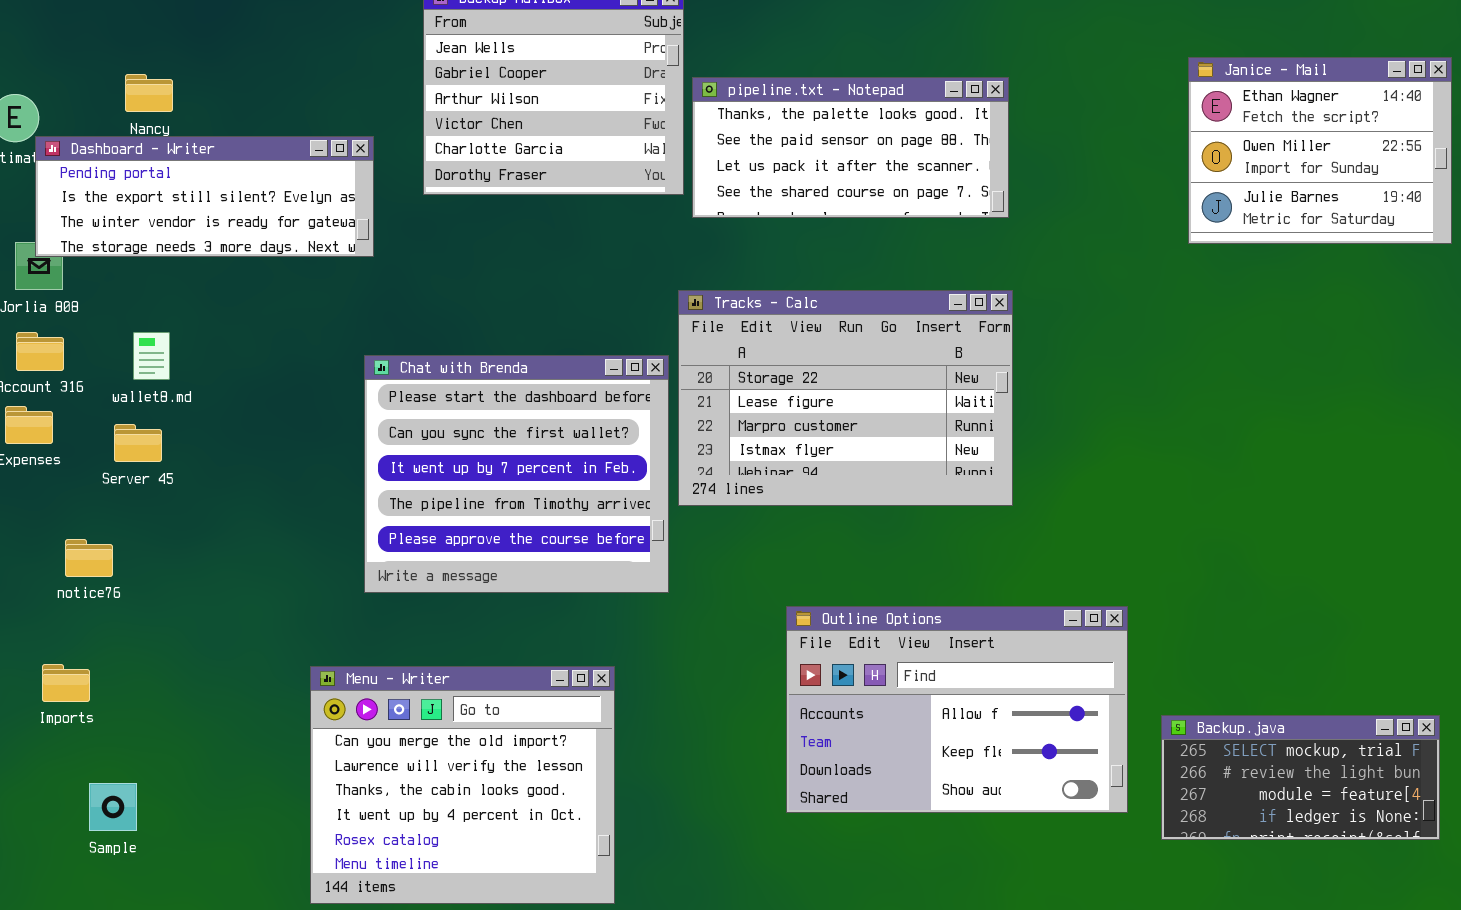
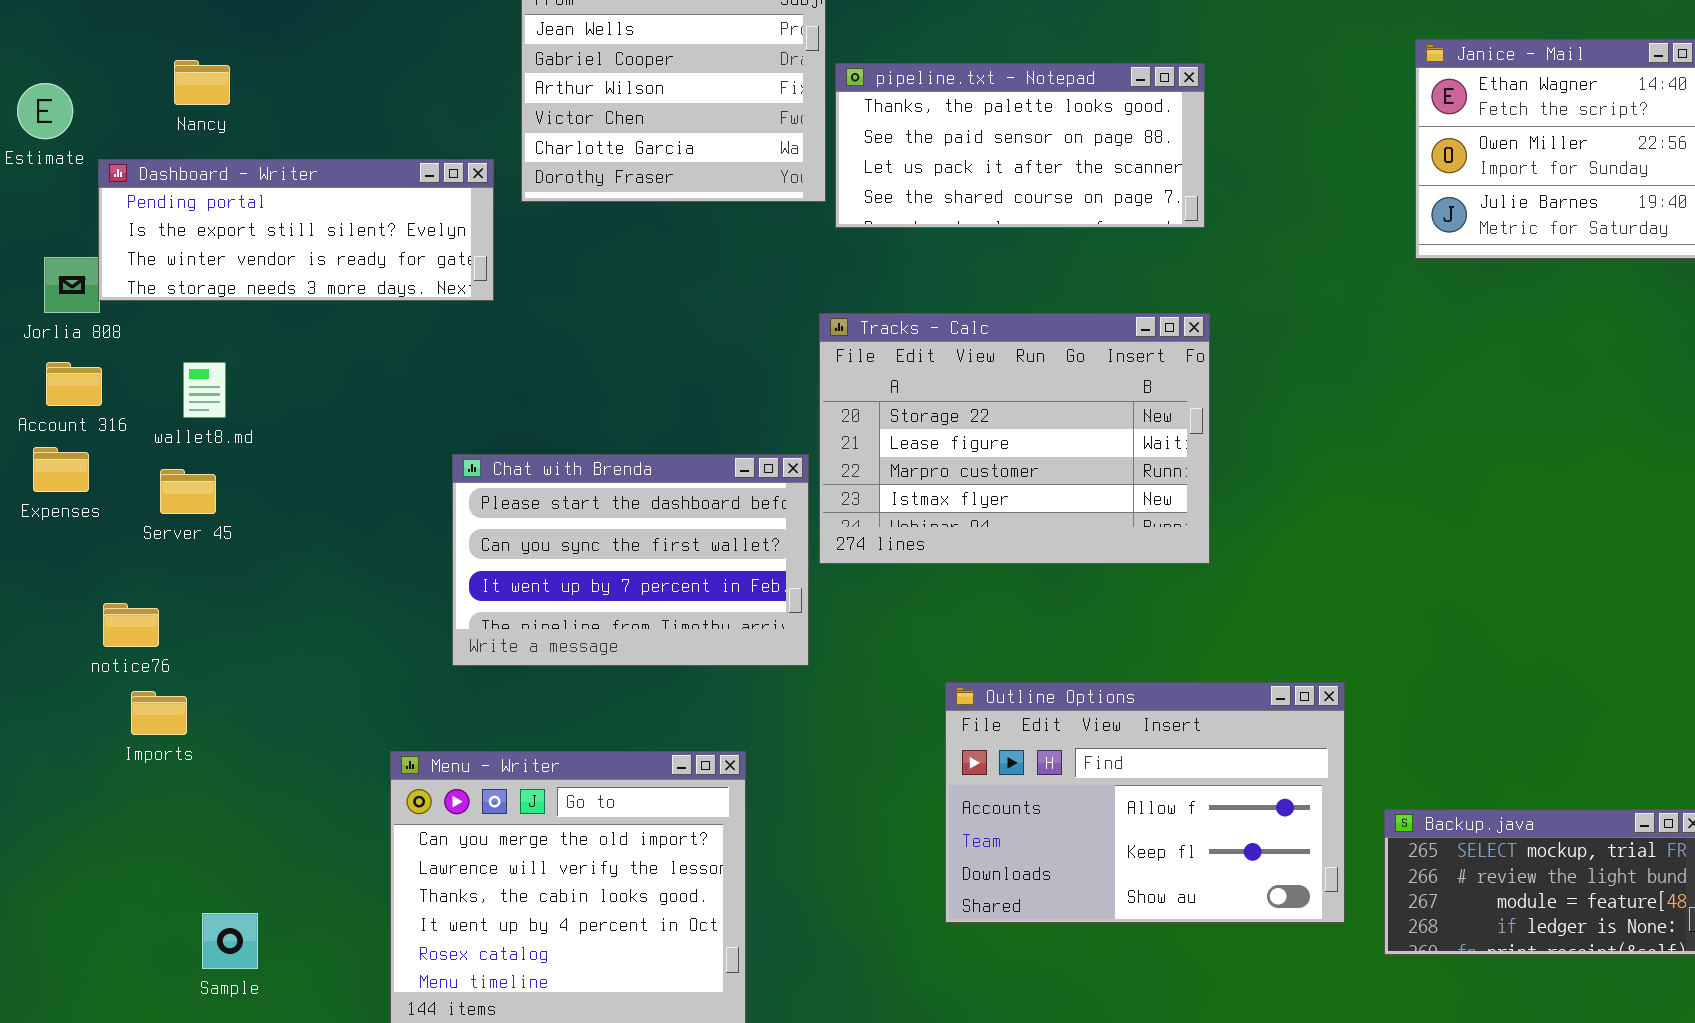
Dashboard - Writer: [35,136,374,257] -> [98,159,494,301], moved
Chat with Brenda: [364,355,669,593] -> [452,454,809,666], resized
Imports: [42,664,90,702] -> [131,691,187,735], moved
Sample: [89,783,137,831] -> [202,913,258,969], moved

